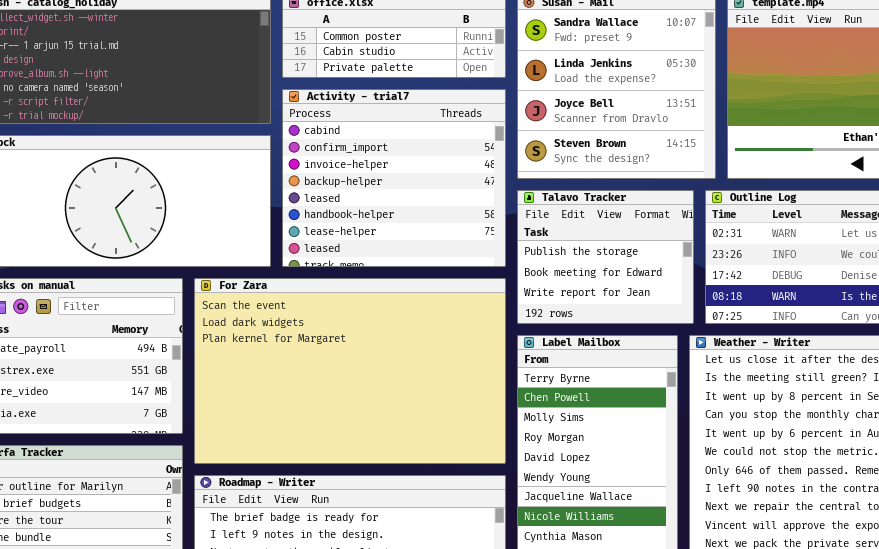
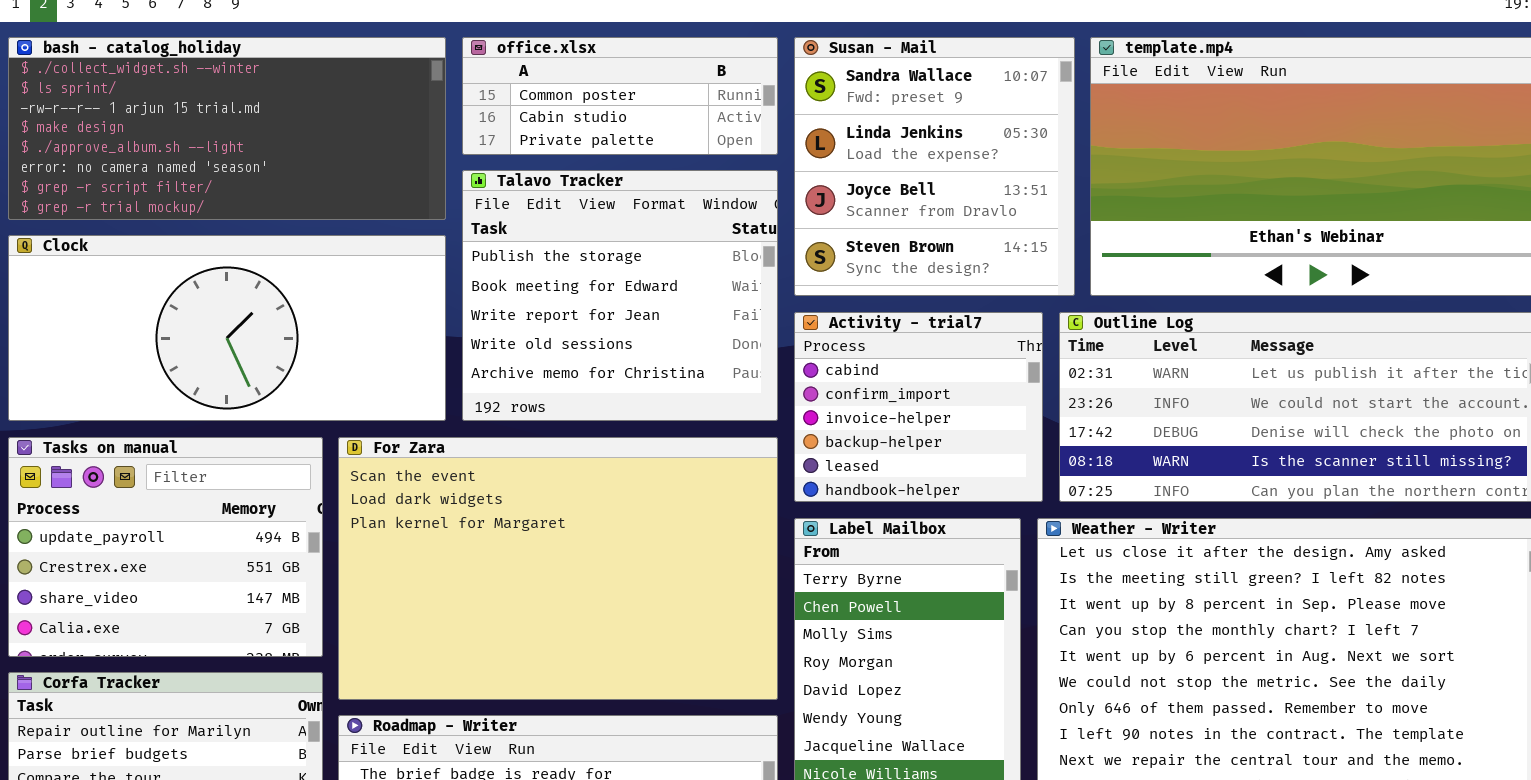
Activity - trial7: [282,89,506,267] -> [794,312,1043,502], moved, resized
Talavo Tracker: [517,190,694,324] -> [462,170,778,421], moved, resized

